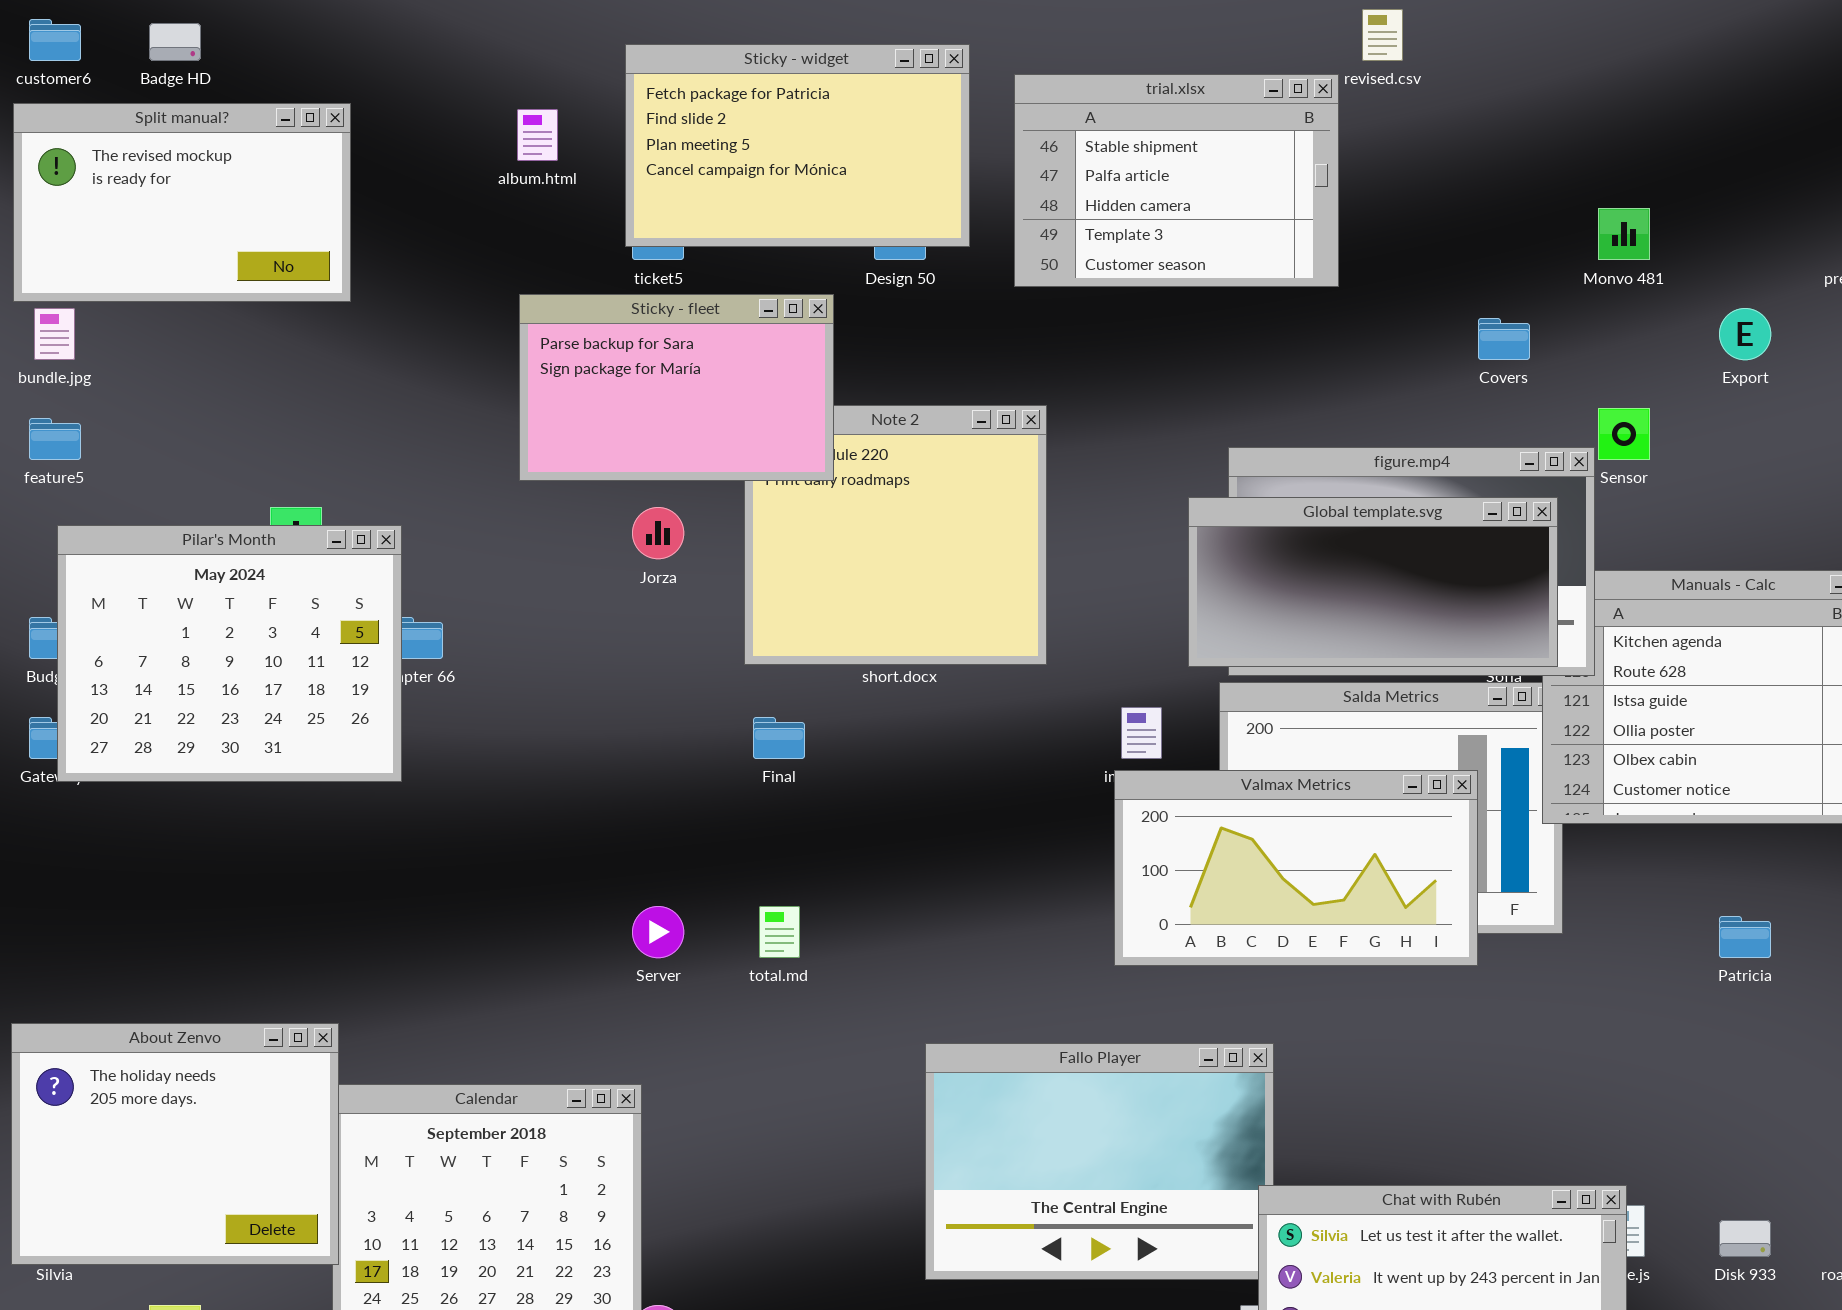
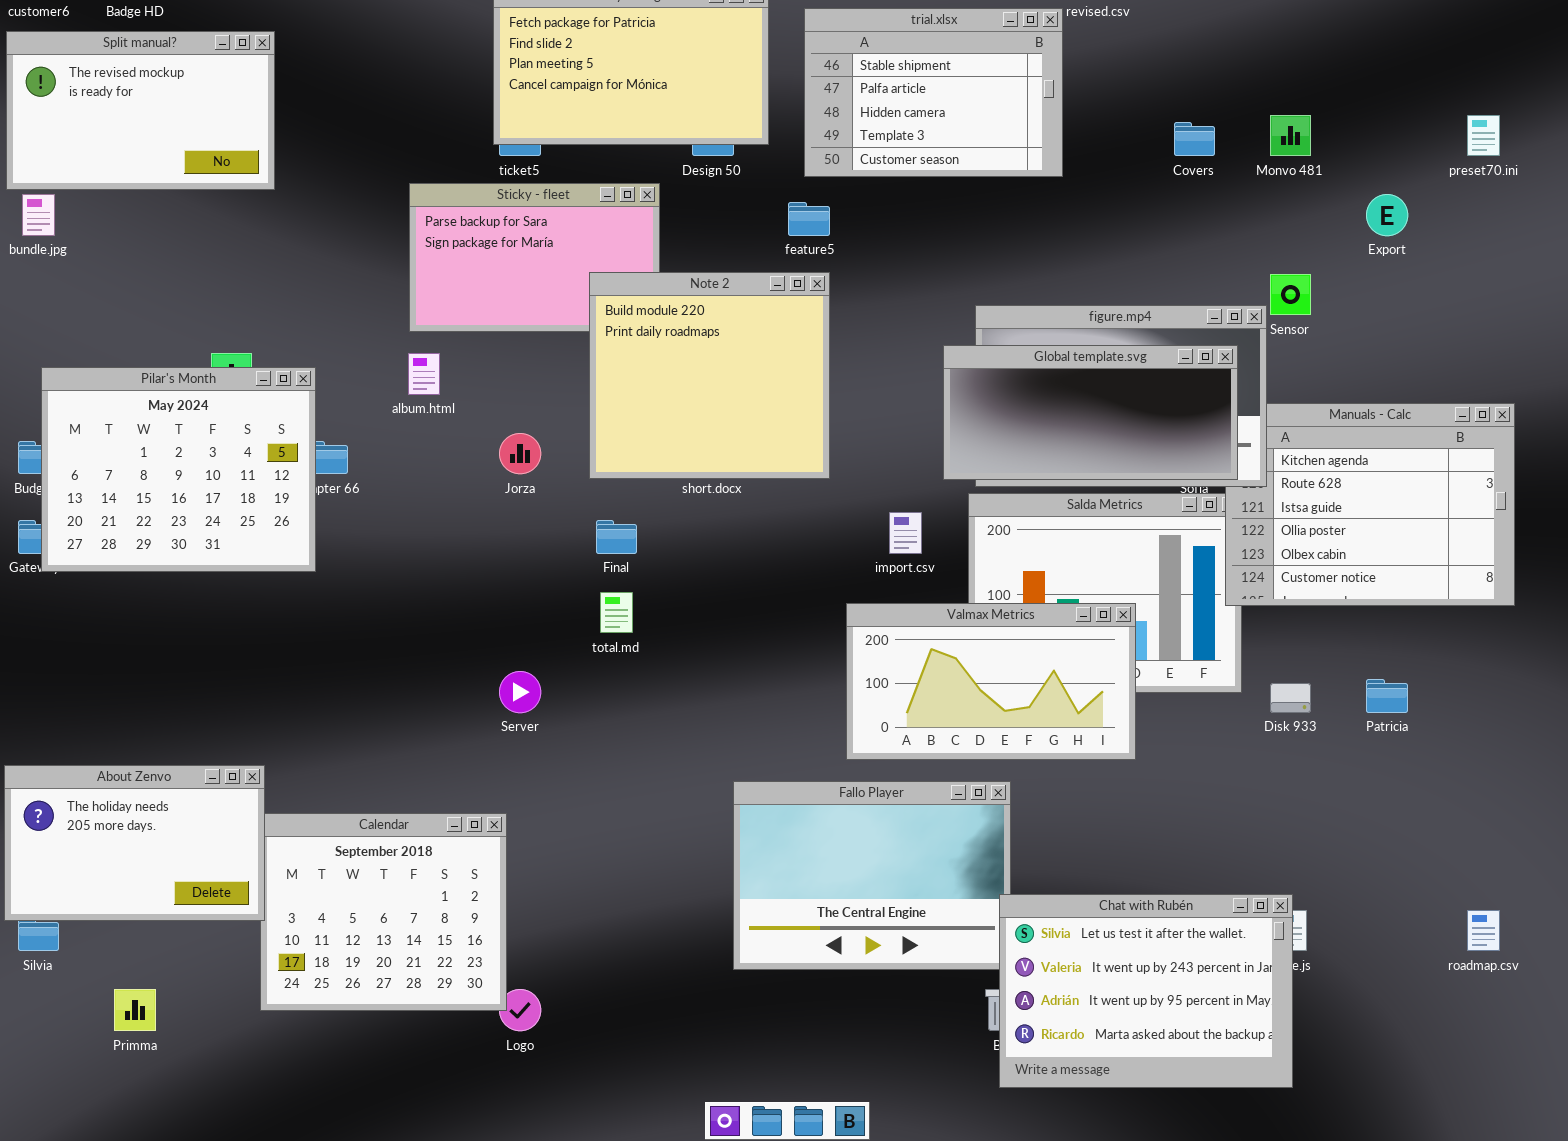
album.html: [517,109,558,161] -> [408,353,440,395], moved
Covers: [1478,318,1530,360] -> [1174,122,1215,156], moved
Note 2: [744,405,1047,665] -> [589,272,830,479], raised
feature5: [29,418,81,460] -> [788,202,830,236], moved
Jorza: [632,507,684,559] -> [499,433,541,474], moved
Valmax Metrics: [1114,770,1478,966] -> [846,603,1136,760], moved
total.md: [759,906,800,958] -> [600,592,633,633], moved
About Zenvo: [11,1023,339,1265] -> [4,765,265,921], resized
Disk 933: [1719,1220,1771,1257] -> [1270,683,1311,713], moved

